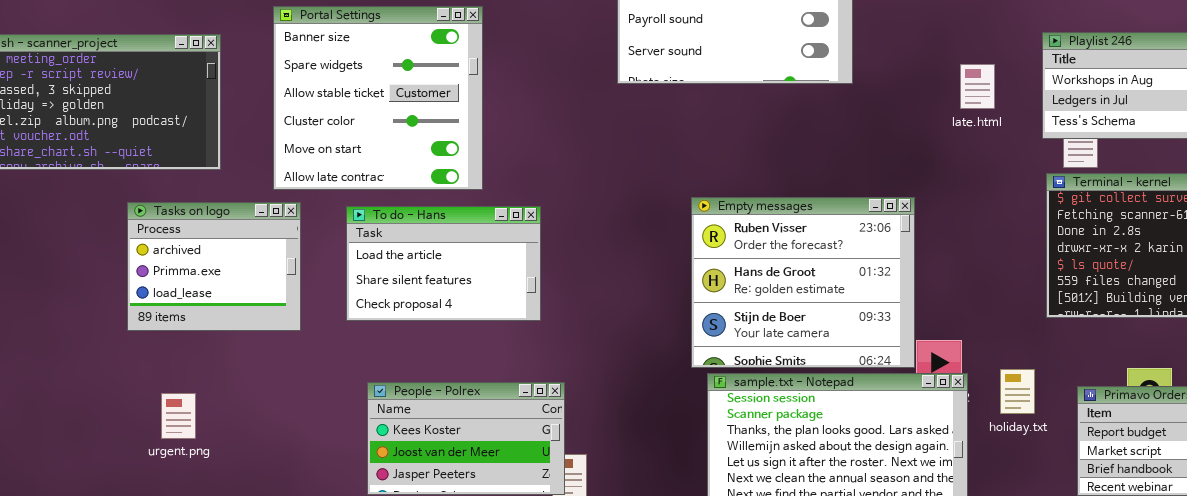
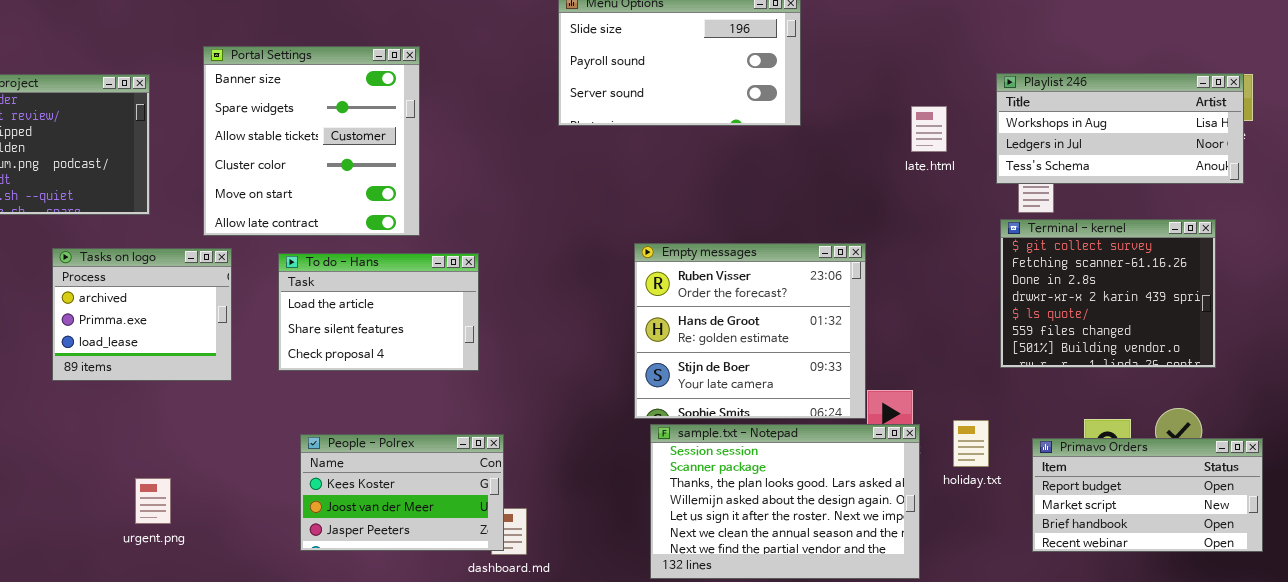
urgent.png: [161,393,196,439] -> [135,478,171,524], moved

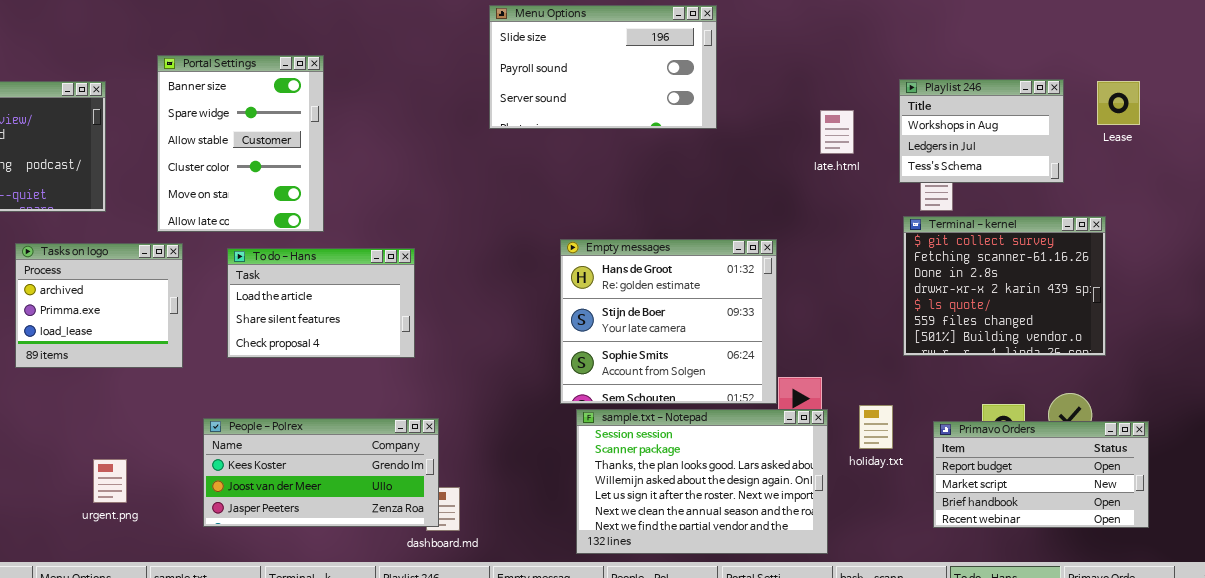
Portal Settings: [203,46,420,236] -> [157,55,324,232], resized
Playlist 246: [996,73,1244,184] -> [899,79,1064,183], resized
Empty messages: [634,243,866,419] -> [560,239,777,404], scrolled down 1 row
People - Polrex: [300,434,504,551] -> [203,418,439,527], resized

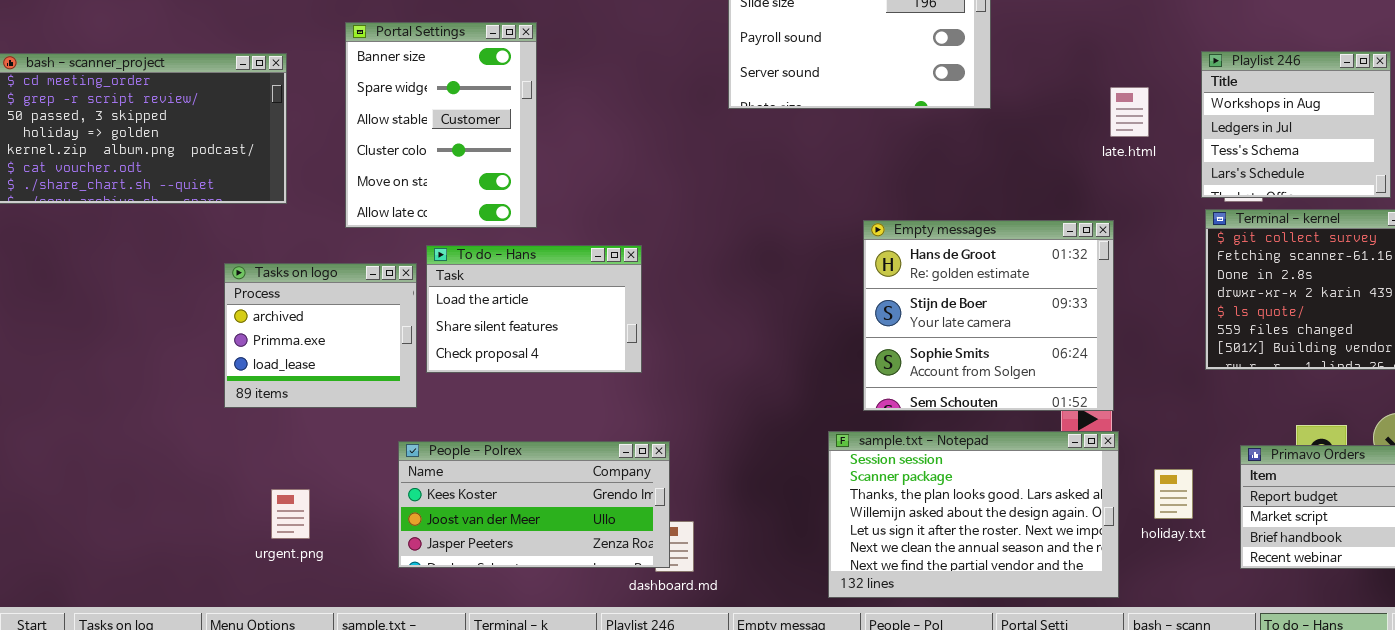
Playlist 246: [899,79,1064,183] -> [1201,51,1391,198], resized
Empty messages: [560,239,777,404] -> [863,220,1114,411], moved
Tasks on logo: [15,243,183,368] -> [224,263,417,408], moved
holiday.txt: [859,405,893,449] -> [1154,469,1193,519], moved

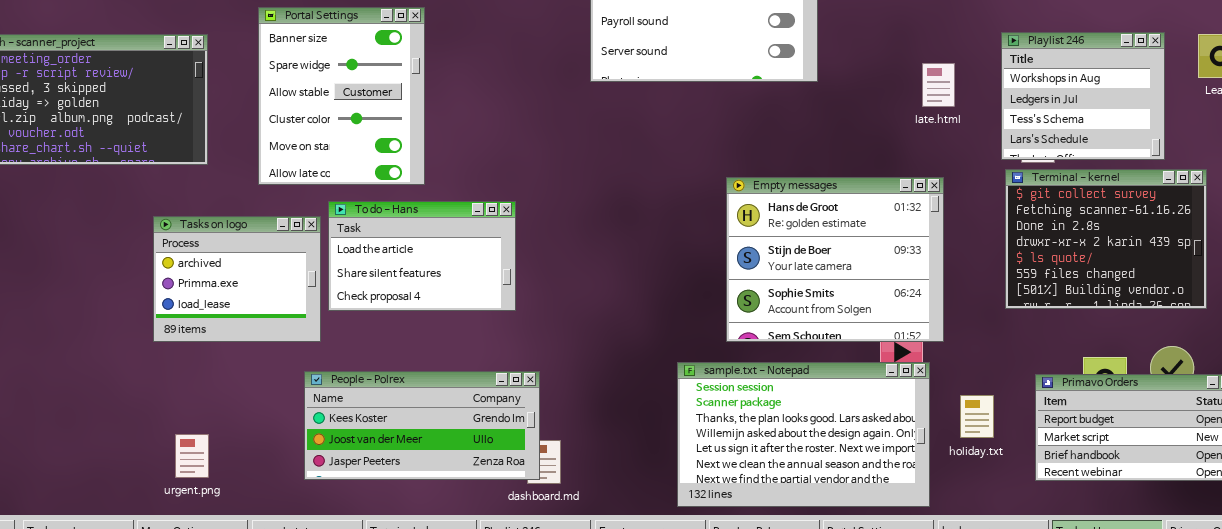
Empty messages: [863,220,1114,411] -> [726,177,944,342], moved
urgent.png: [271,489,310,539] -> [175,434,209,478], moved

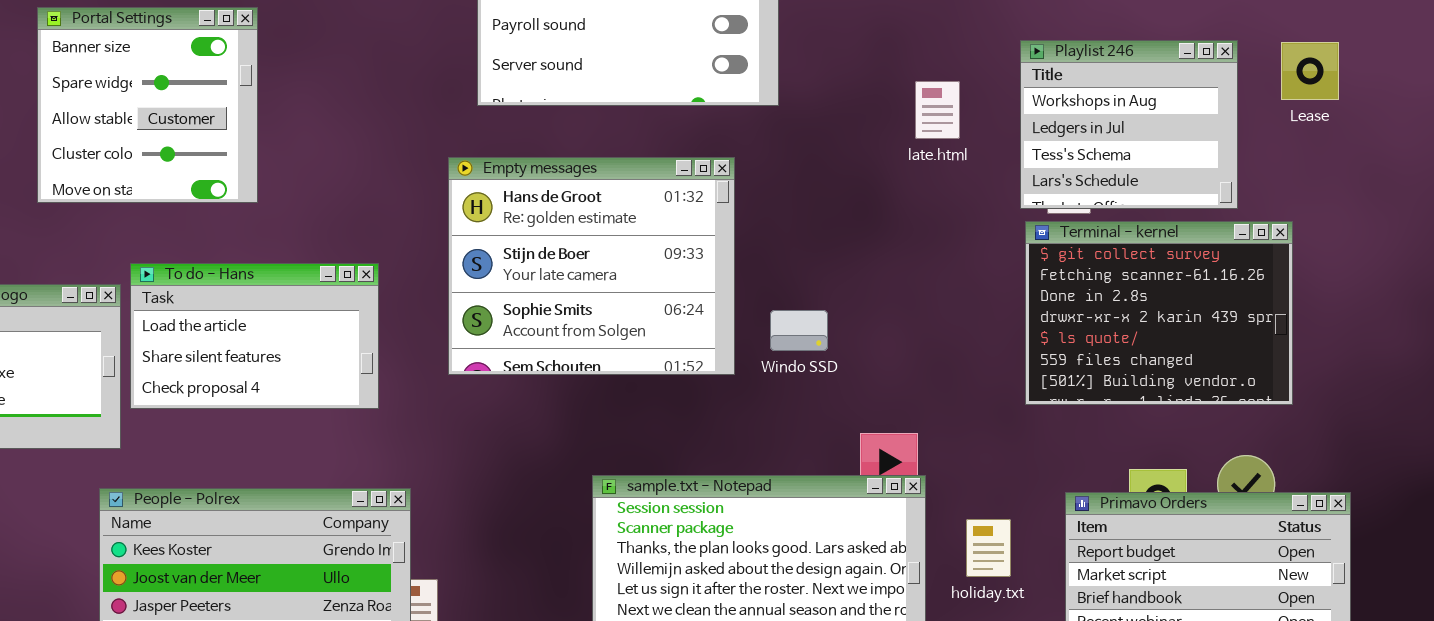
Portal Settings: [258,7,425,185] -> [37,7,258,203], resized
Empty messages: [726,177,944,342] -> [448,157,735,375], moved

